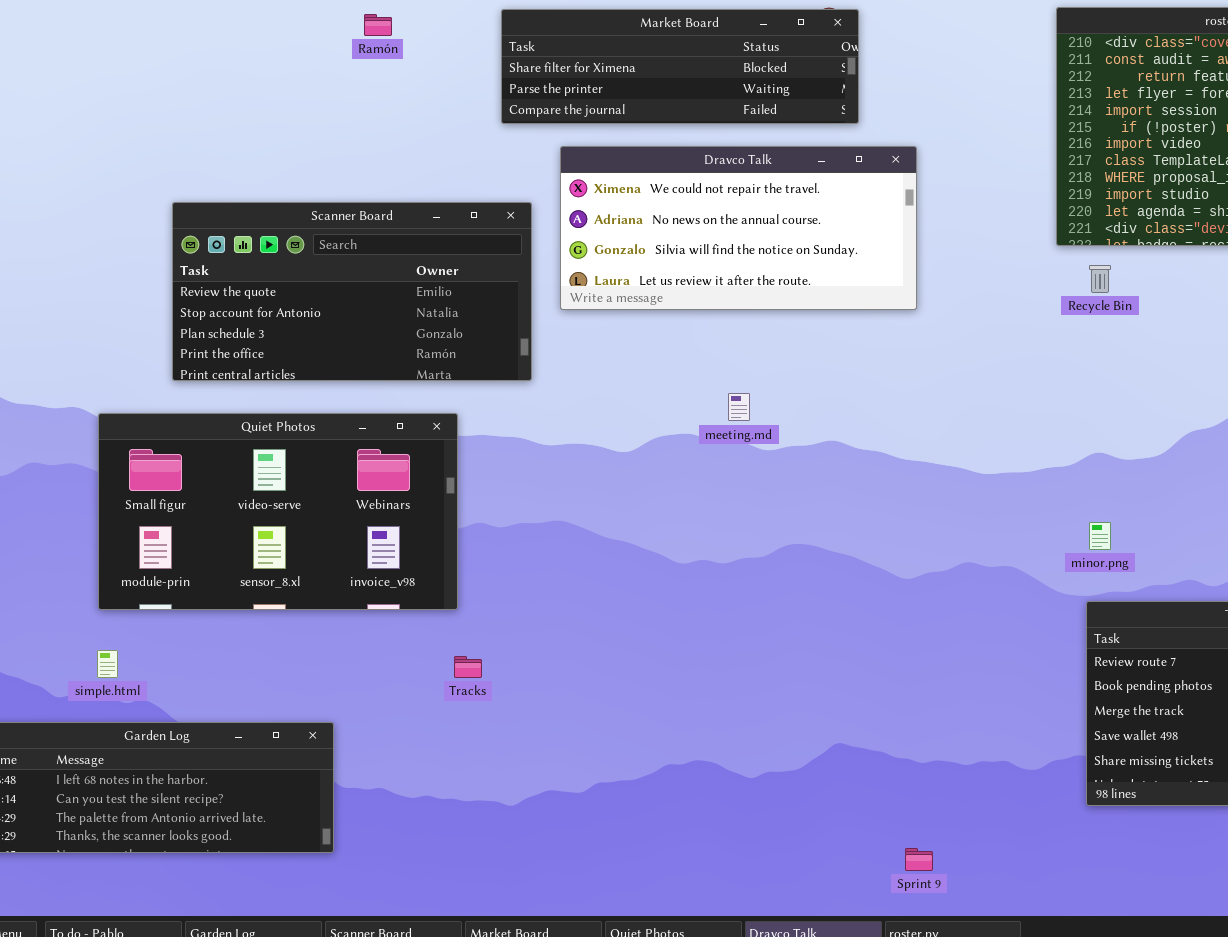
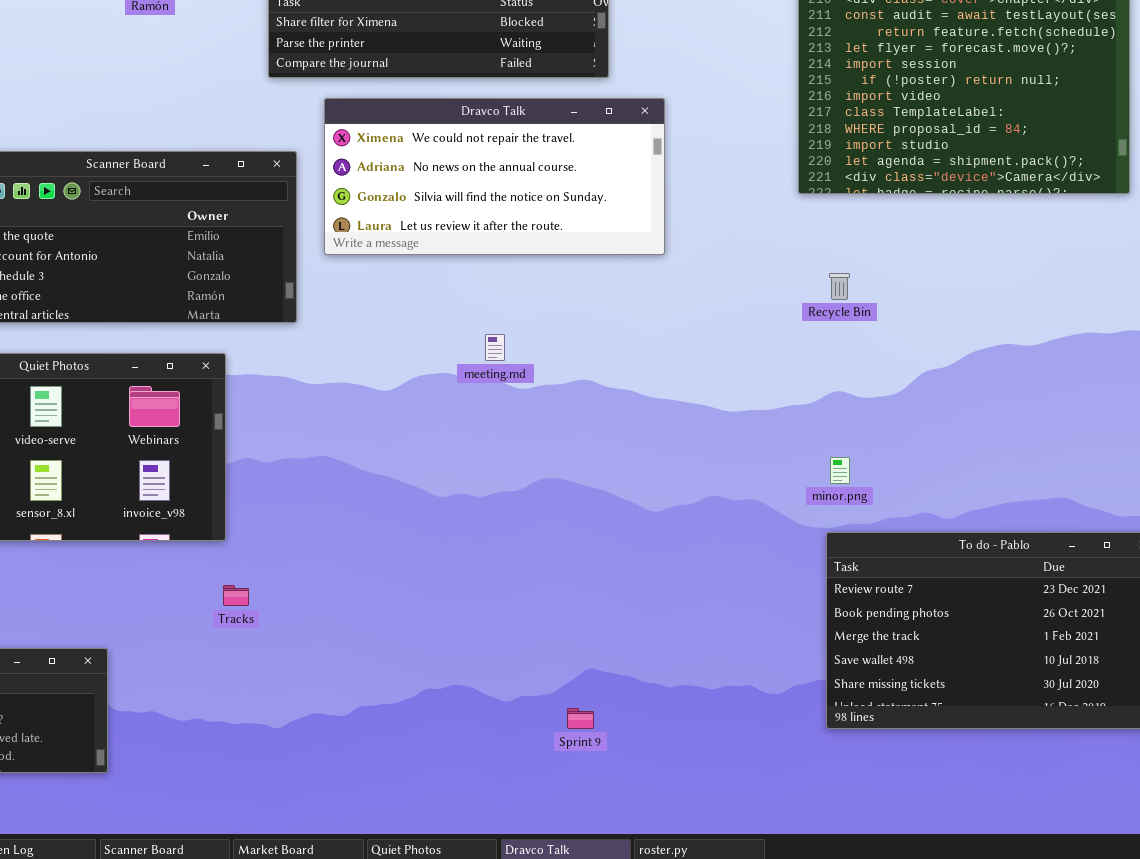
Recycle Bin: [1089,265,1111,293] -> [829,273,850,300], moved
Sprint 9: [905,848,933,871] -> [567,708,594,729], moved

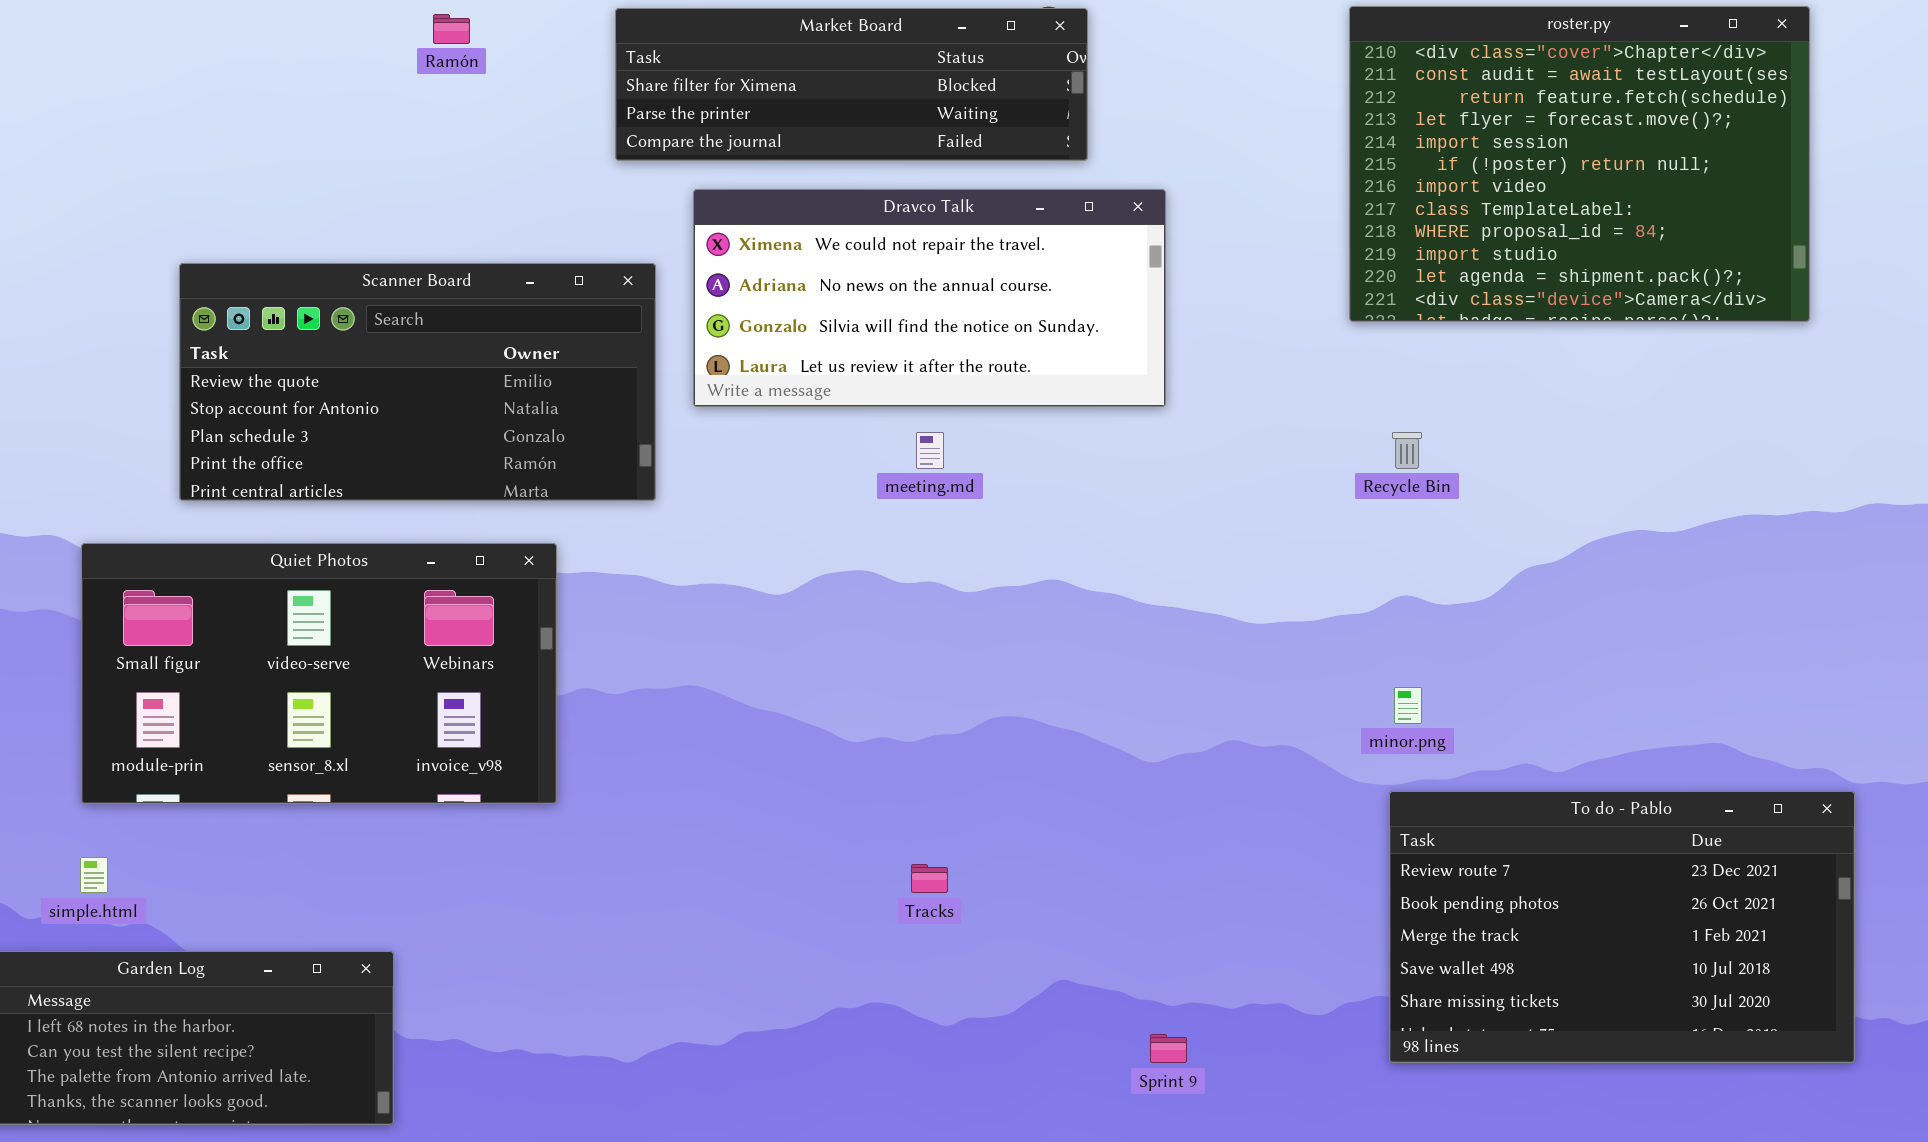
meeting.md: [485,334,505,361] -> [916,432,944,469], moved
Tracks: [223,585,249,606] -> [911,864,948,893], moved
Sprint 9: [567,708,594,729] -> [1150,1034,1187,1063], moved

